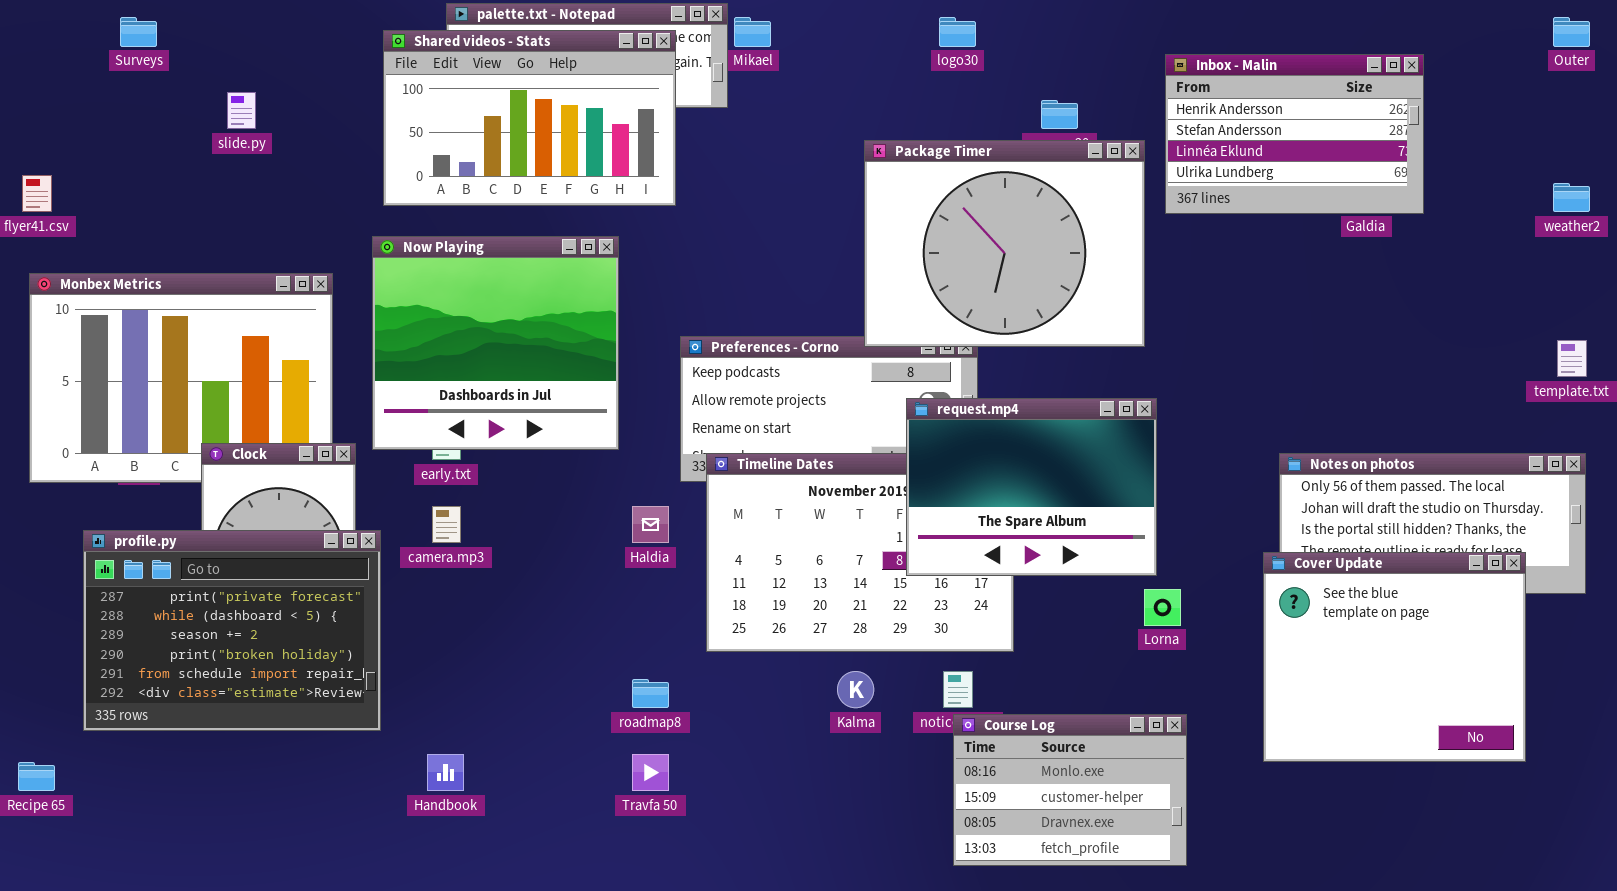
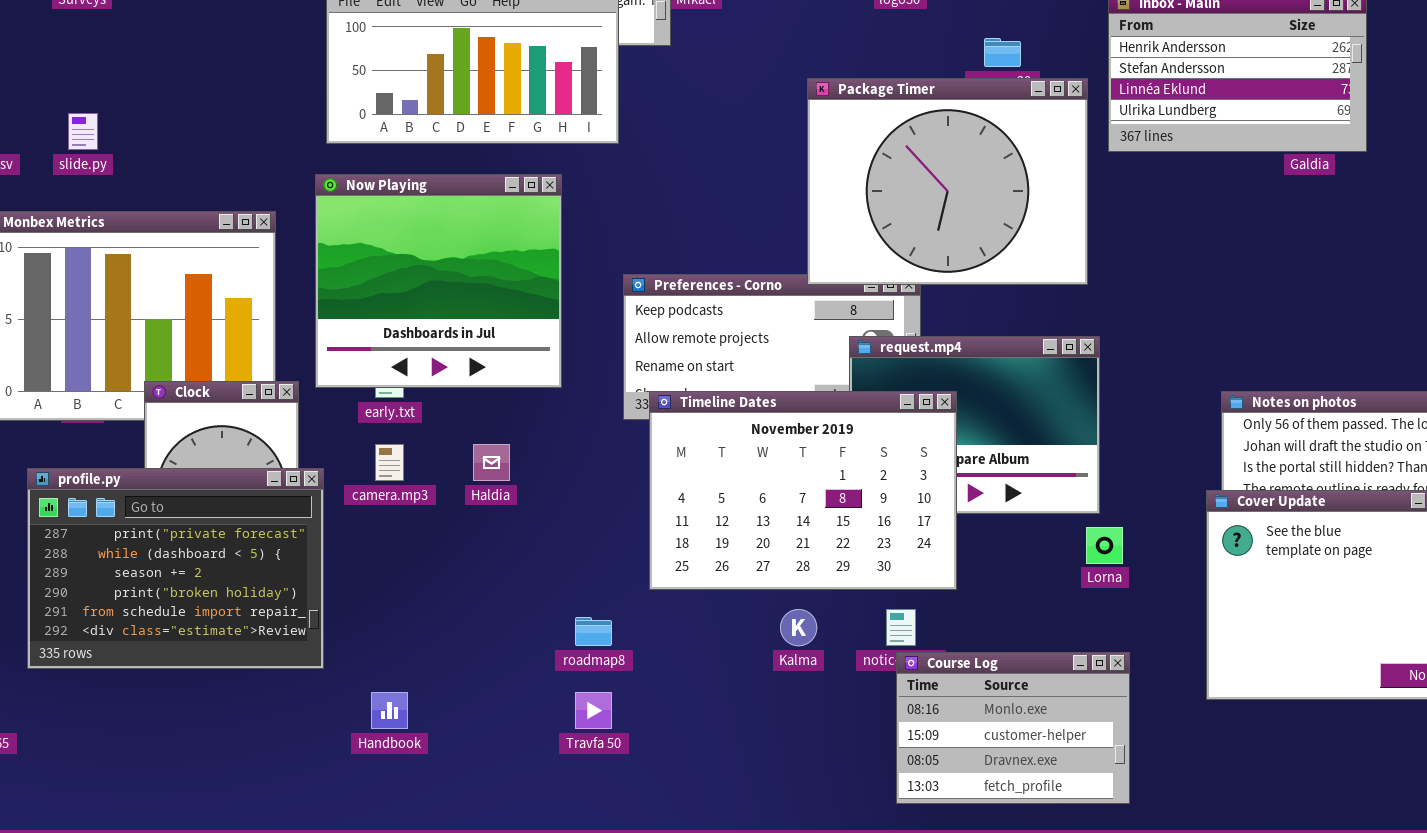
slide.py: [227,92,256,129] -> [68,113,98,150], moved
Timeline Dates: [706,453,1014,652] -> [649,391,957,590], raised
Haldia: [632,506,669,543] -> [473,444,510,481], moved

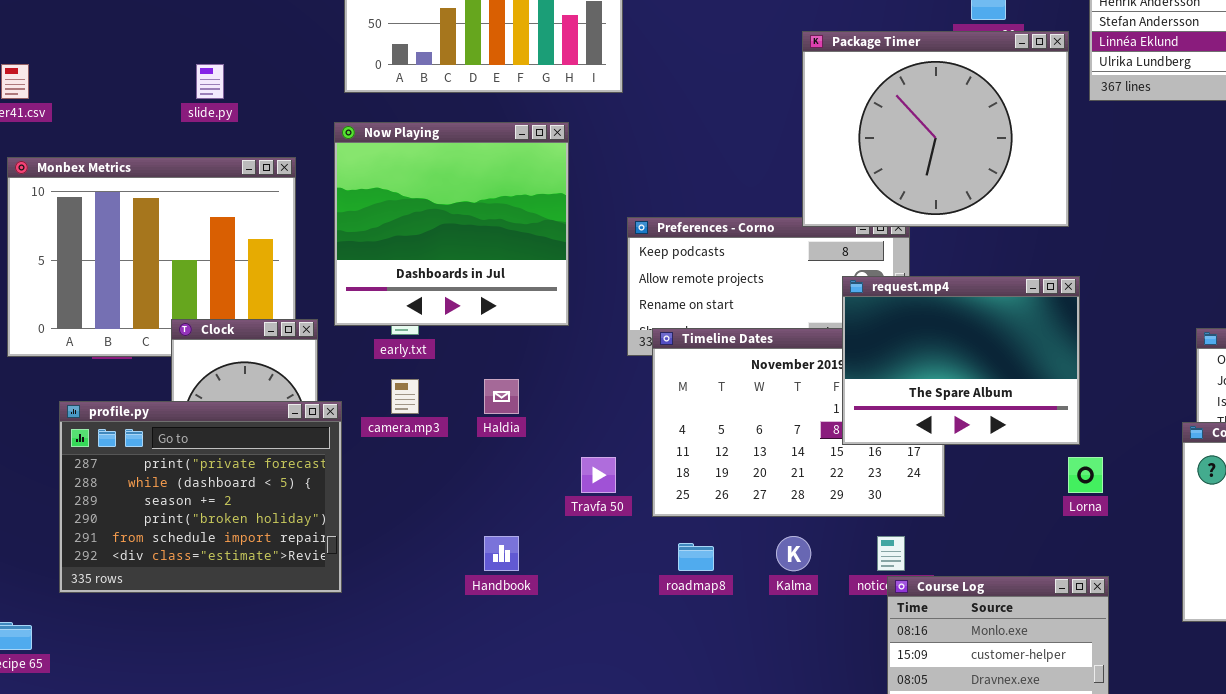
slide.py: [68,113,98,150] -> [196,64,224,99], moved
request.mp4: [849,336,1100,514] -> [842,276,1080,445], raised
roadmap8: [575,617,612,646] -> [678,543,714,571], moved
Handbook: [371,692,408,729] -> [484,536,519,571], moved
Travfa 50: [575,692,612,729] -> [581,457,616,493], moved

